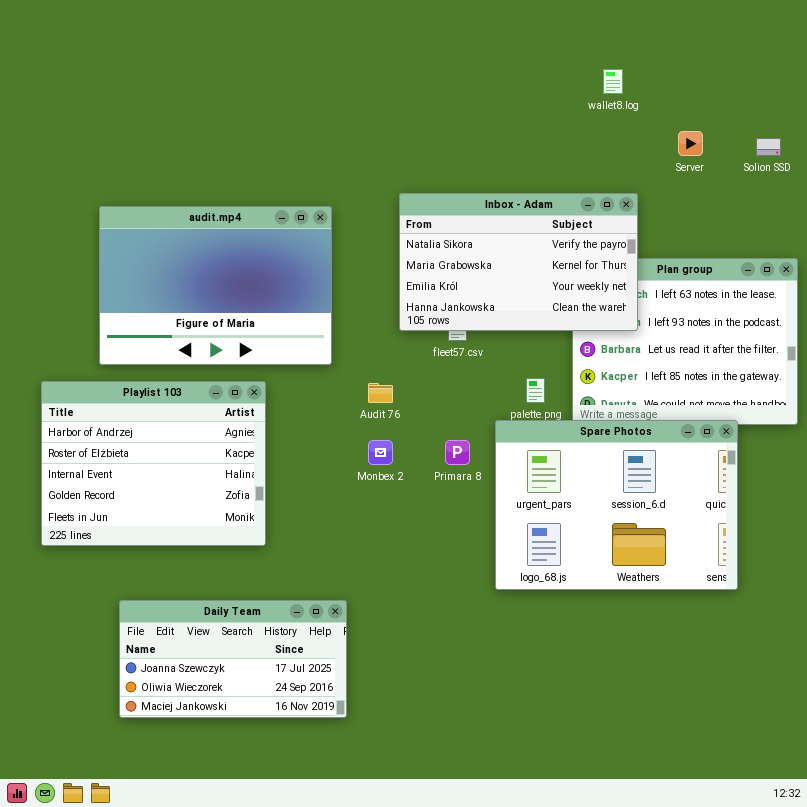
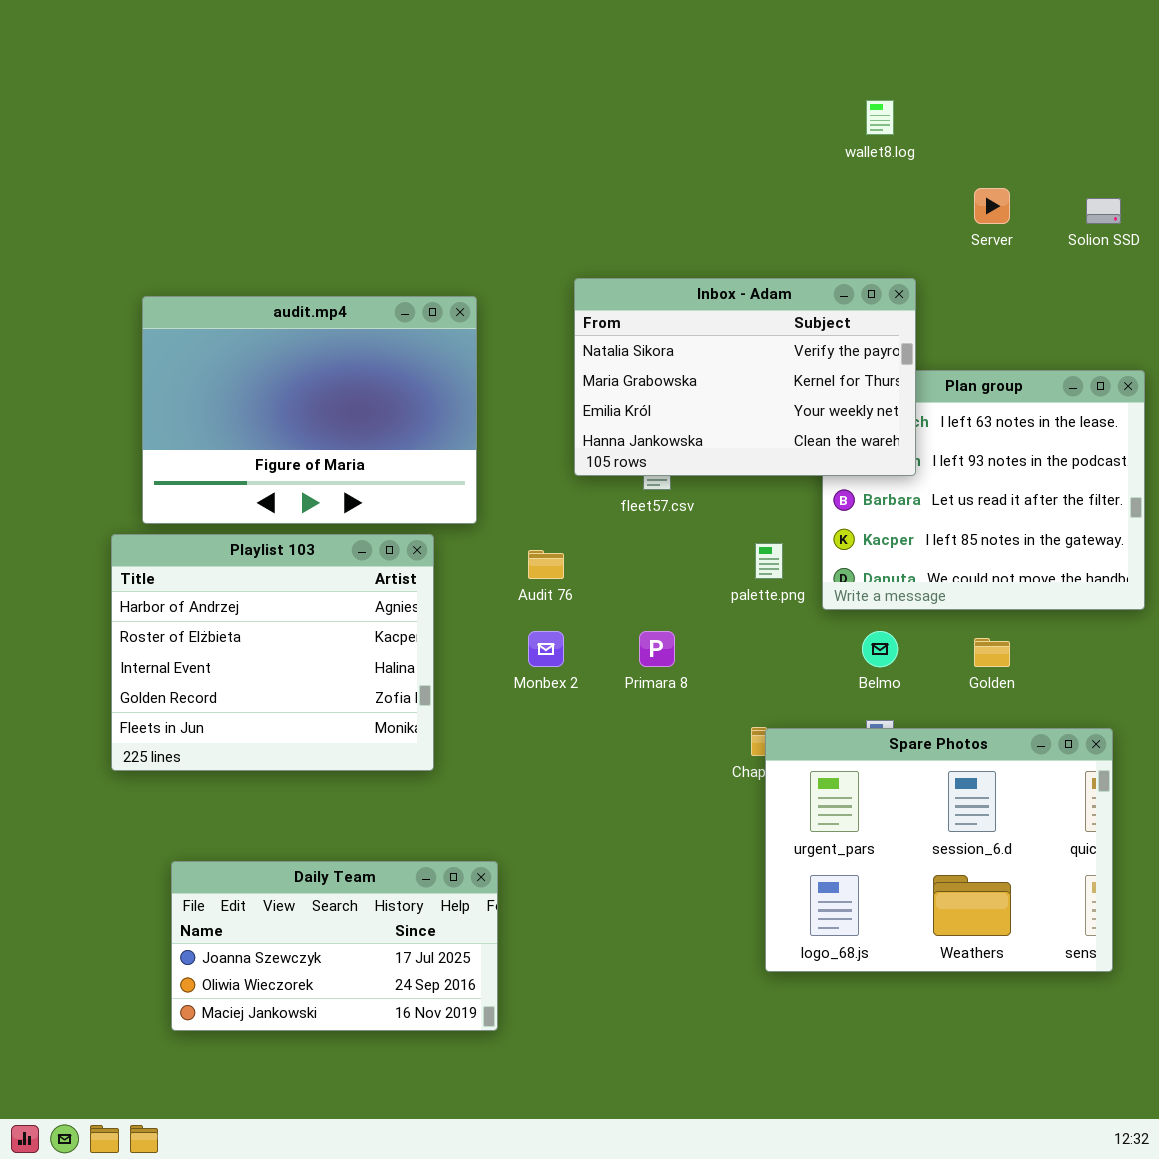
Playlist 103: [41,381,266,546] -> [111,534,434,771], moved
Spare Photos: [495,420,738,590] -> [765,728,1113,972], moved

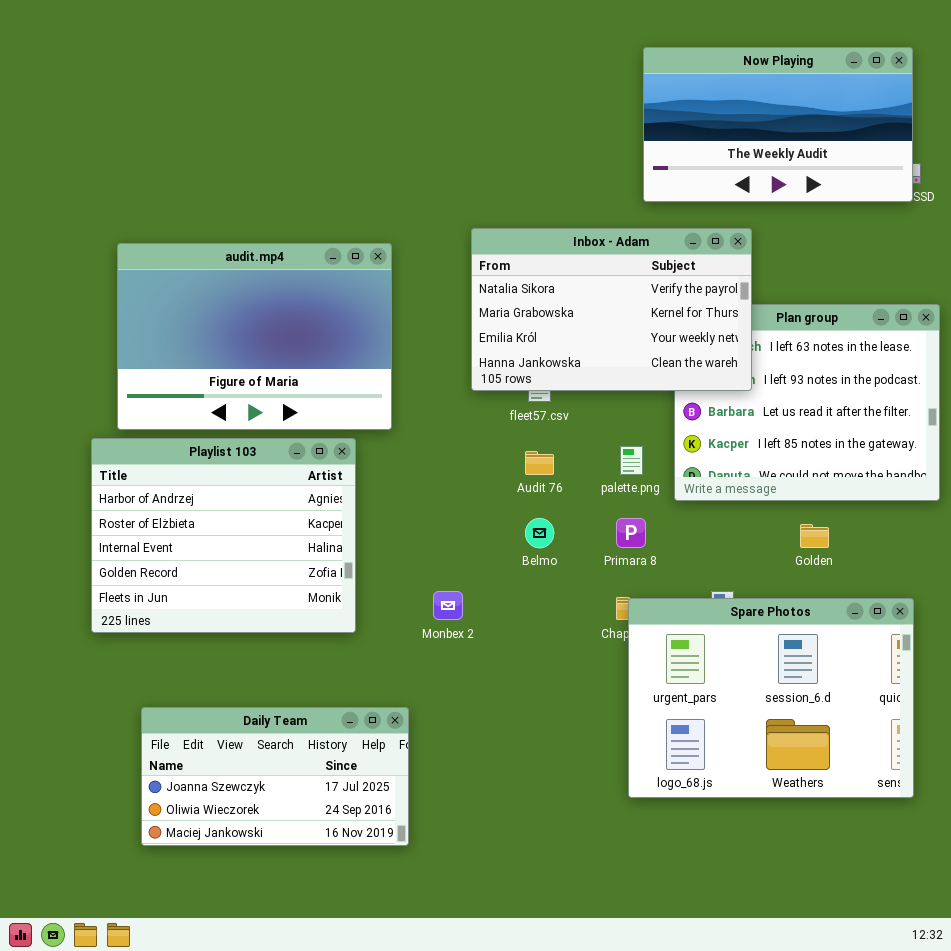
Now Playing: none -> [643,47,913,202], opened
Audit 76: [528,550,564,579] -> [525,451,554,475], moved
Monbex 2: [528,631,564,667] -> [433,591,463,620], moved
Primara 8: [639,631,675,667] -> [616,518,646,548], moved
Belmo: [862,631,898,667] -> [525,518,554,548], moved

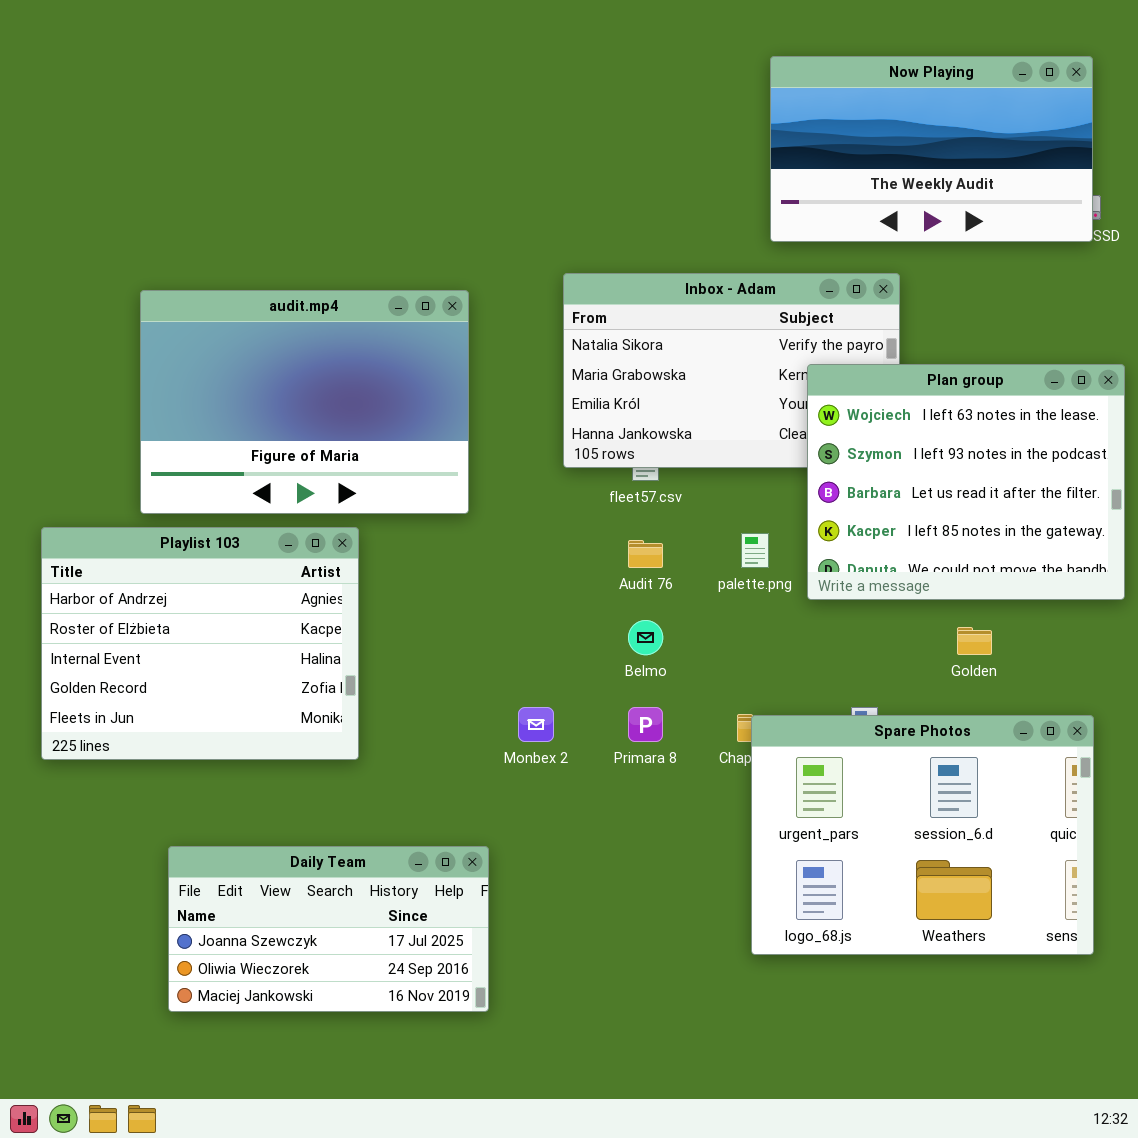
Plan group: [674,304,940,501] -> [807,364,1125,600], raised
Playlist 103: [91,438,356,633] -> [41,527,359,760], moved
Primara 8: [616,518,646,548] -> [628,707,663,742], moved

